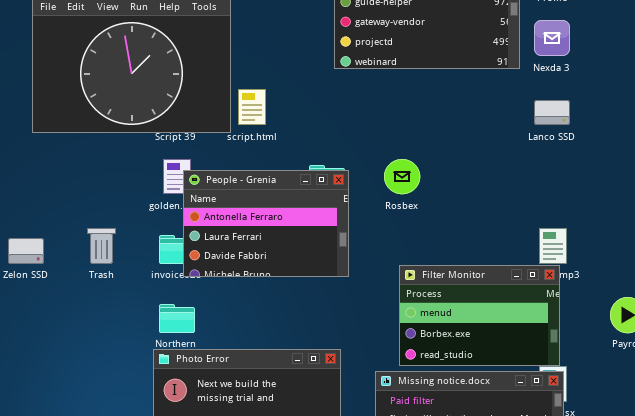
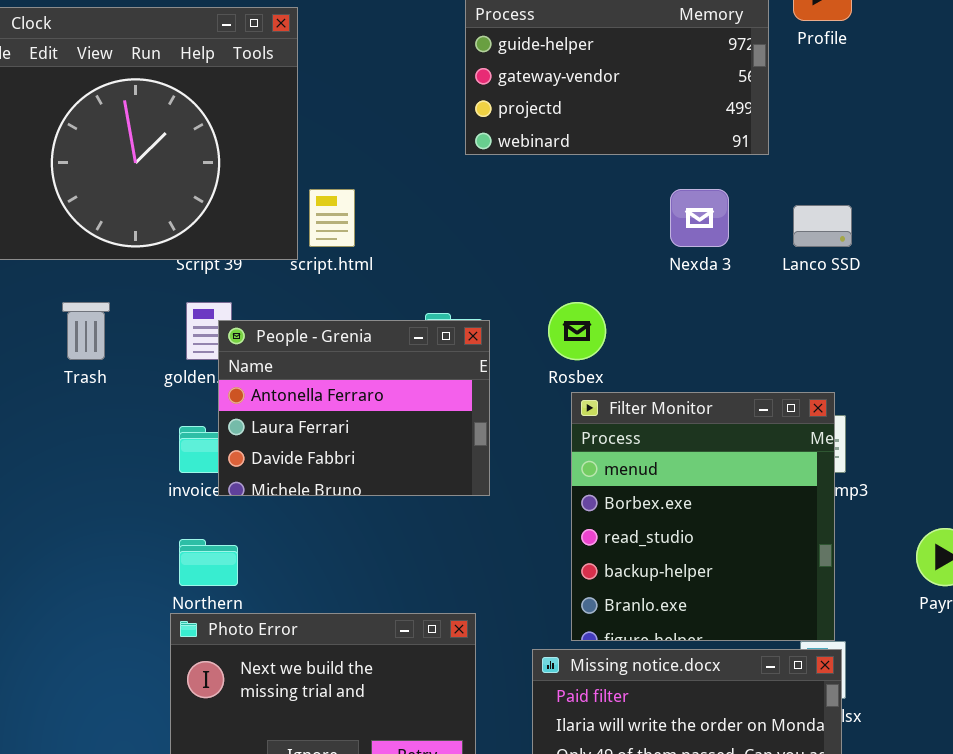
Nexda 3: [534,20,570,56] -> [670,189,729,247], moved
Trash: [87,228,116,264] -> [62,302,110,360], moved
Filter Monitor: [399,265,560,366] -> [571,392,835,641], resized

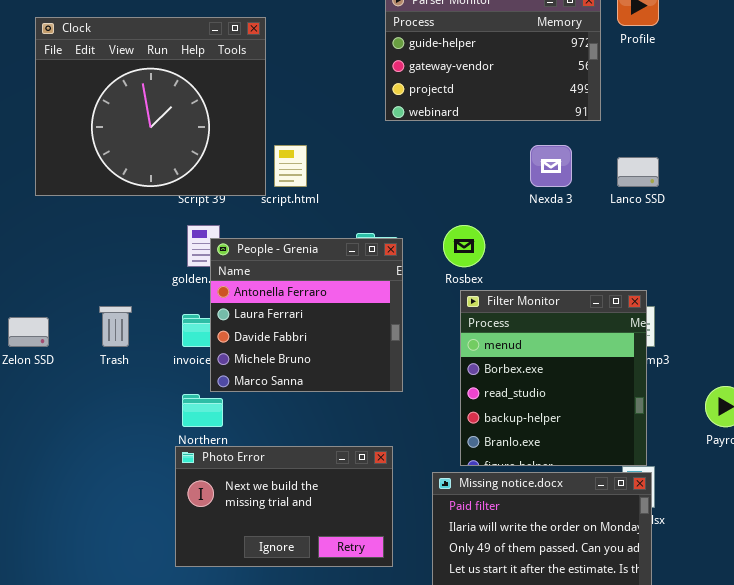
Trash: [62,302,110,360] -> [99,306,132,347], moved
People - Grenia: [218,320,490,496] -> [210,238,403,392], resized

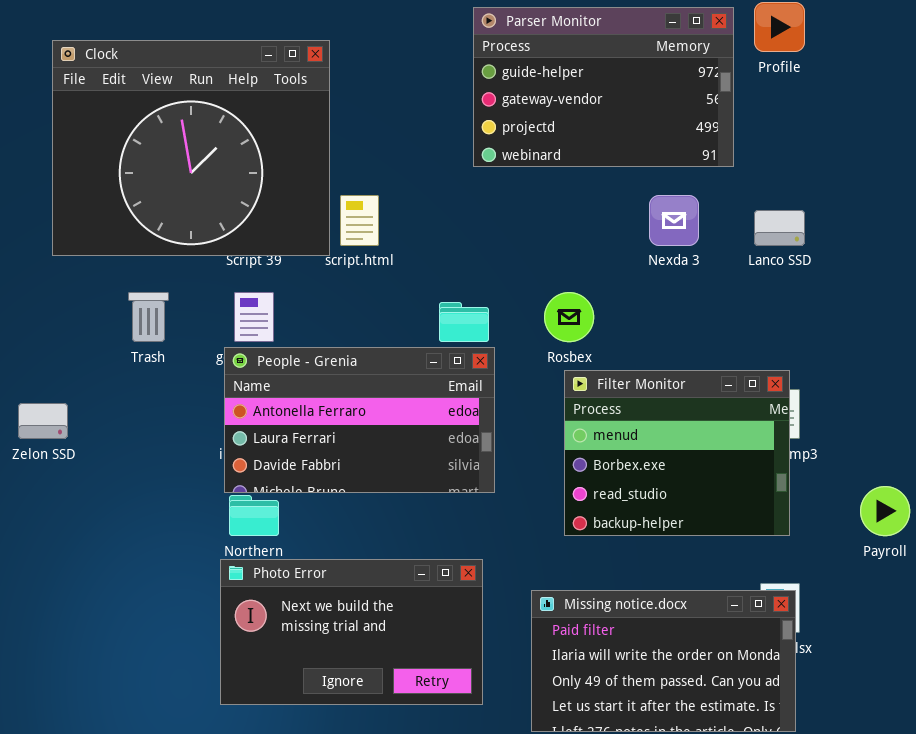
People - Grenia: [210,238,403,392] -> [224,347,495,493], resized
Filter Monitor: [460,290,647,466] -> [564,370,790,536], resized
Trash: [99,306,132,347] -> [128,292,169,342], moved

